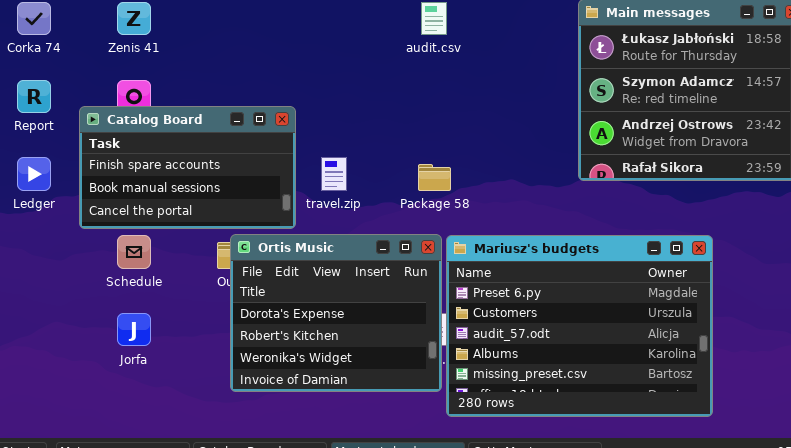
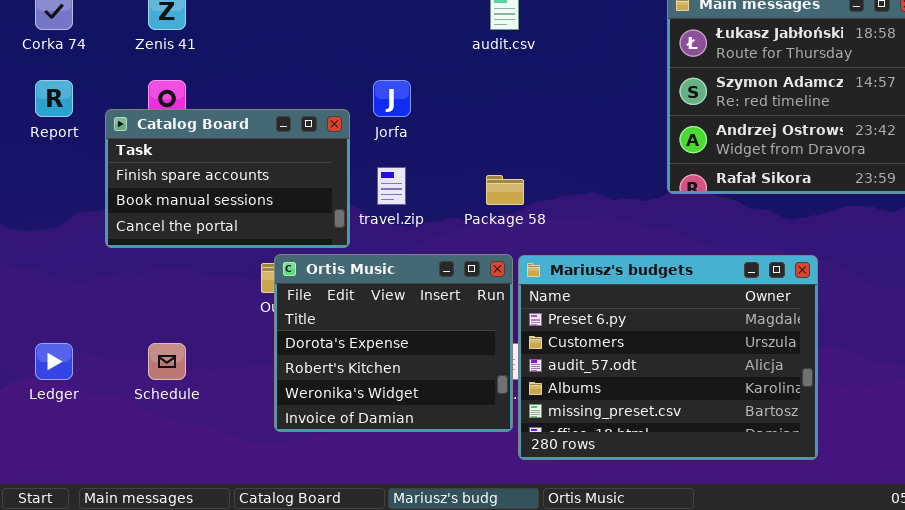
Ledger: [17,157,51,191] -> [35,343,73,380], moved
Schedule: [117,235,151,269] -> [148,343,186,380], moved
Jorfa: [117,313,151,346] -> [373,80,411,117], moved

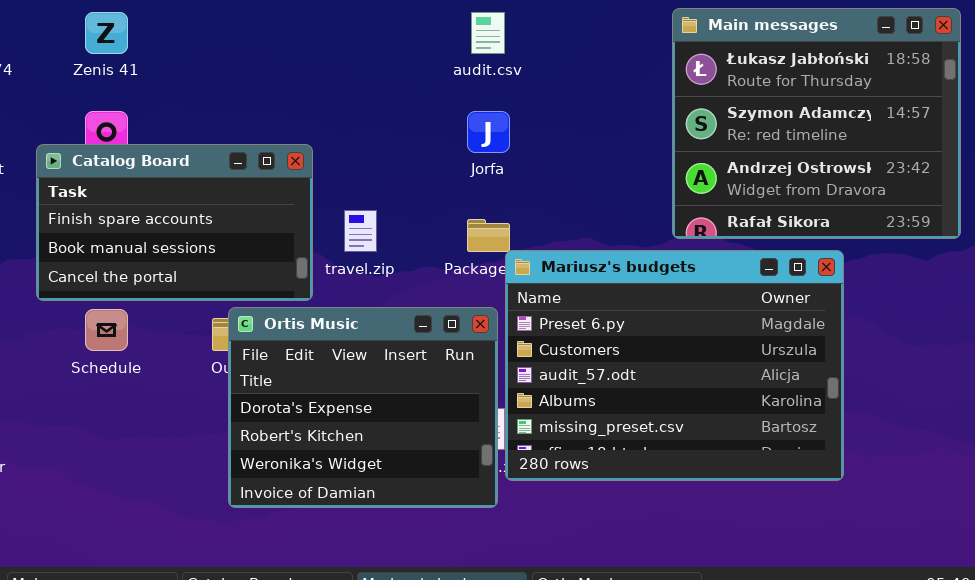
Jorfa: [373,80,411,117] -> [467,111,510,153], moved
Mariusz's budgets: [518,255,818,460] -> [505,250,844,481], moved
Schedule: [148,343,186,380] -> [85,309,128,351], moved

